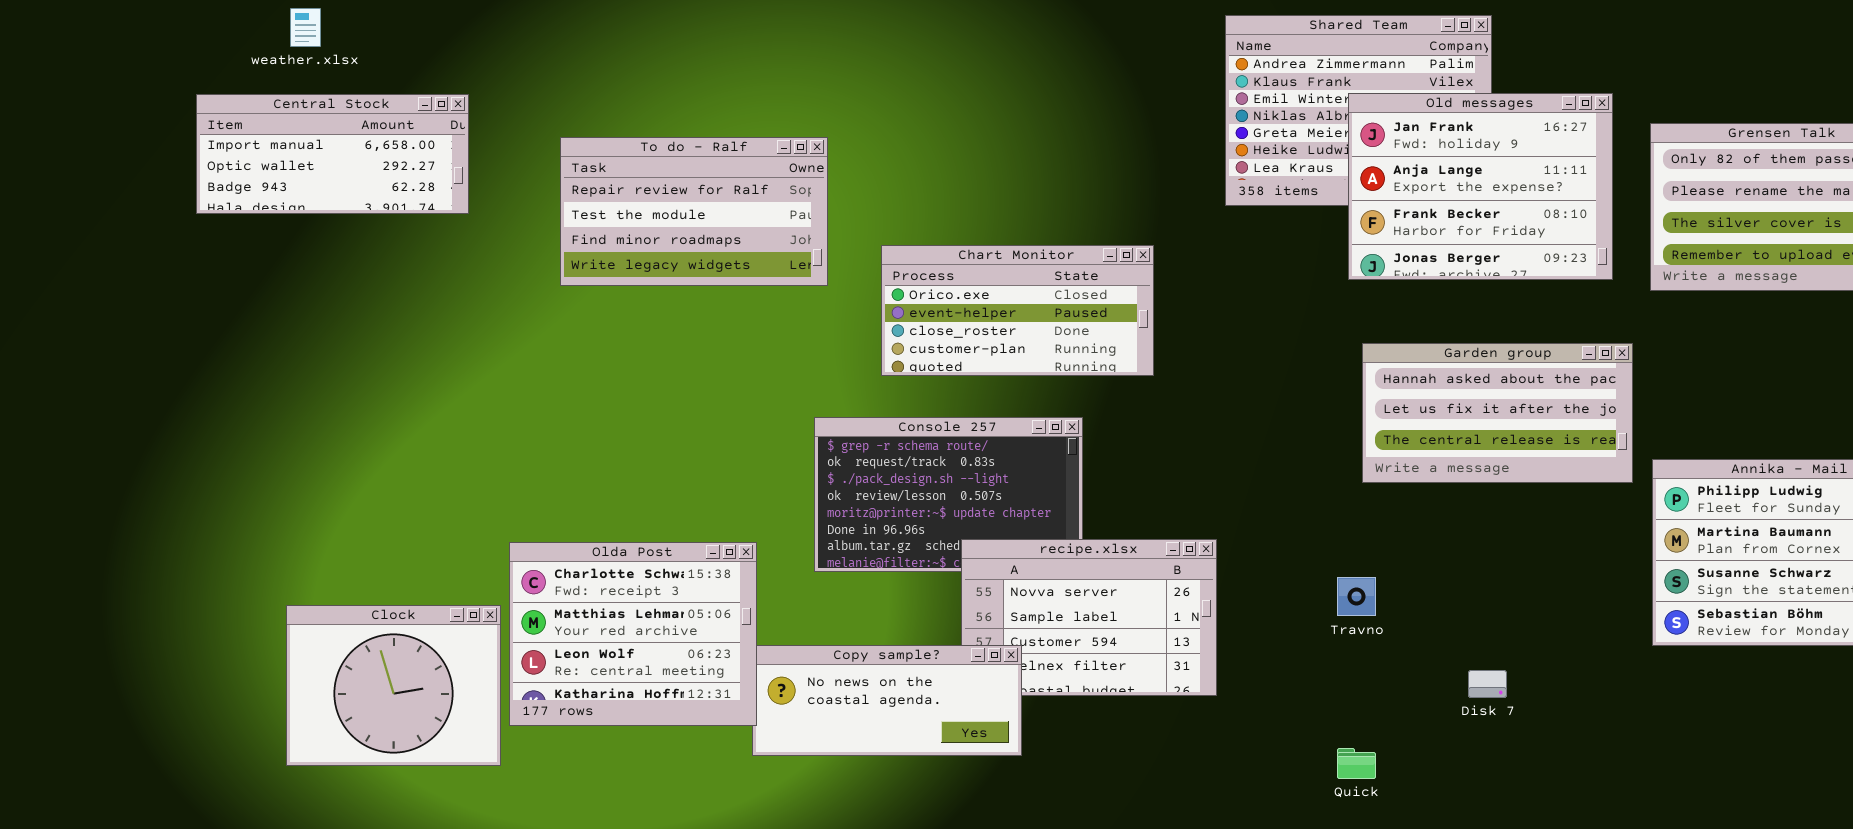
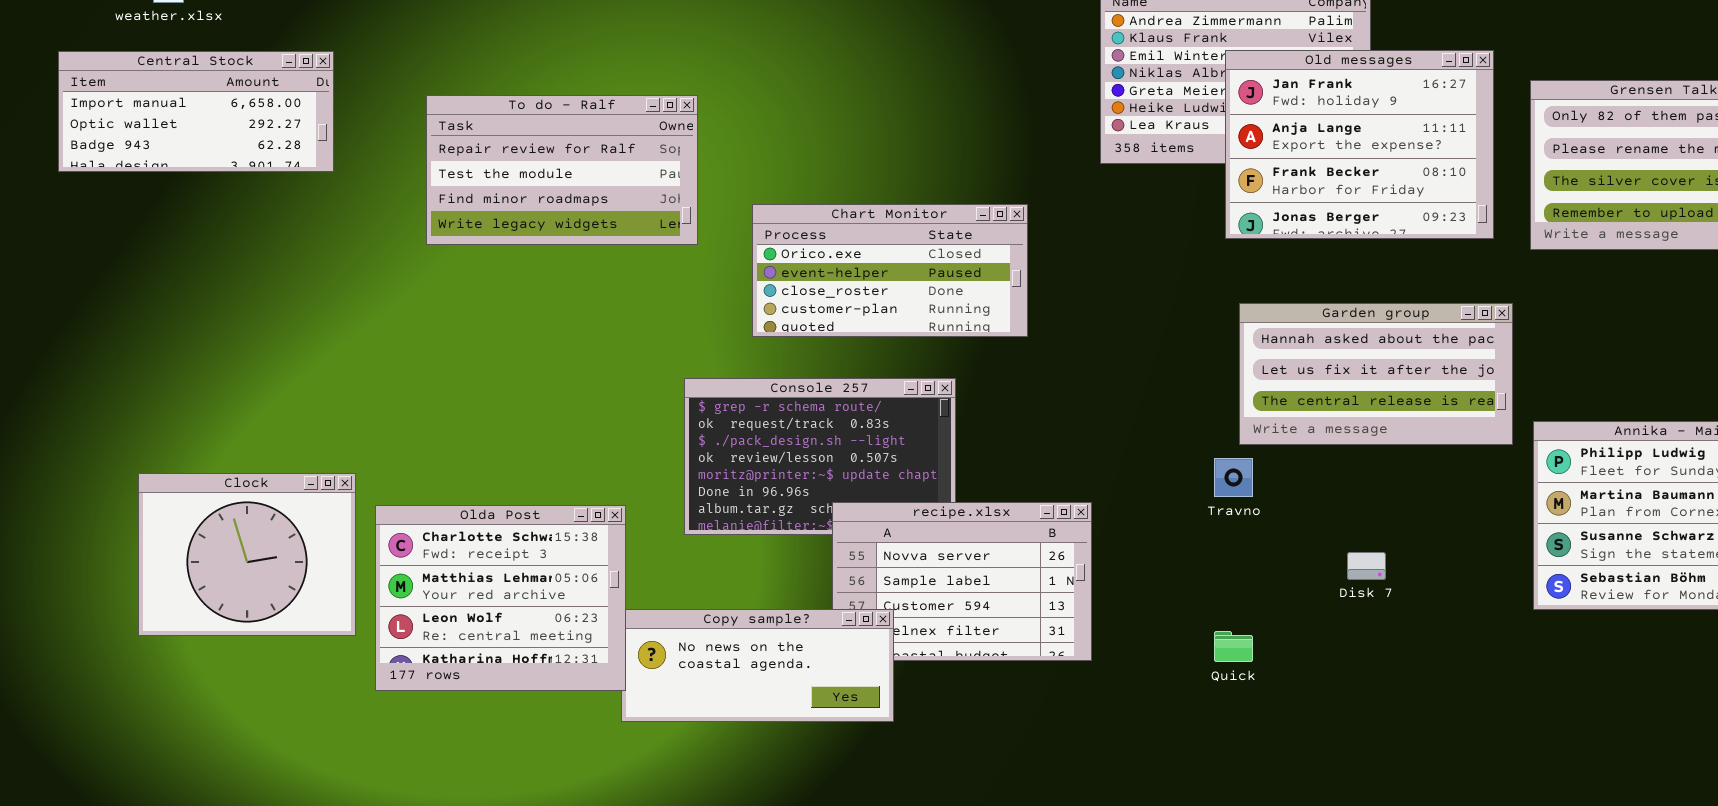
Travno: [1337,577,1376,616] -> [1214,458,1253,497], moved
Clock: [286,605,501,766] -> [138,473,356,636], moved
Disk 7: [1468,670,1507,698] -> [1347,552,1386,580], moved
Quick: [1337,748,1376,779] -> [1214,631,1253,662], moved

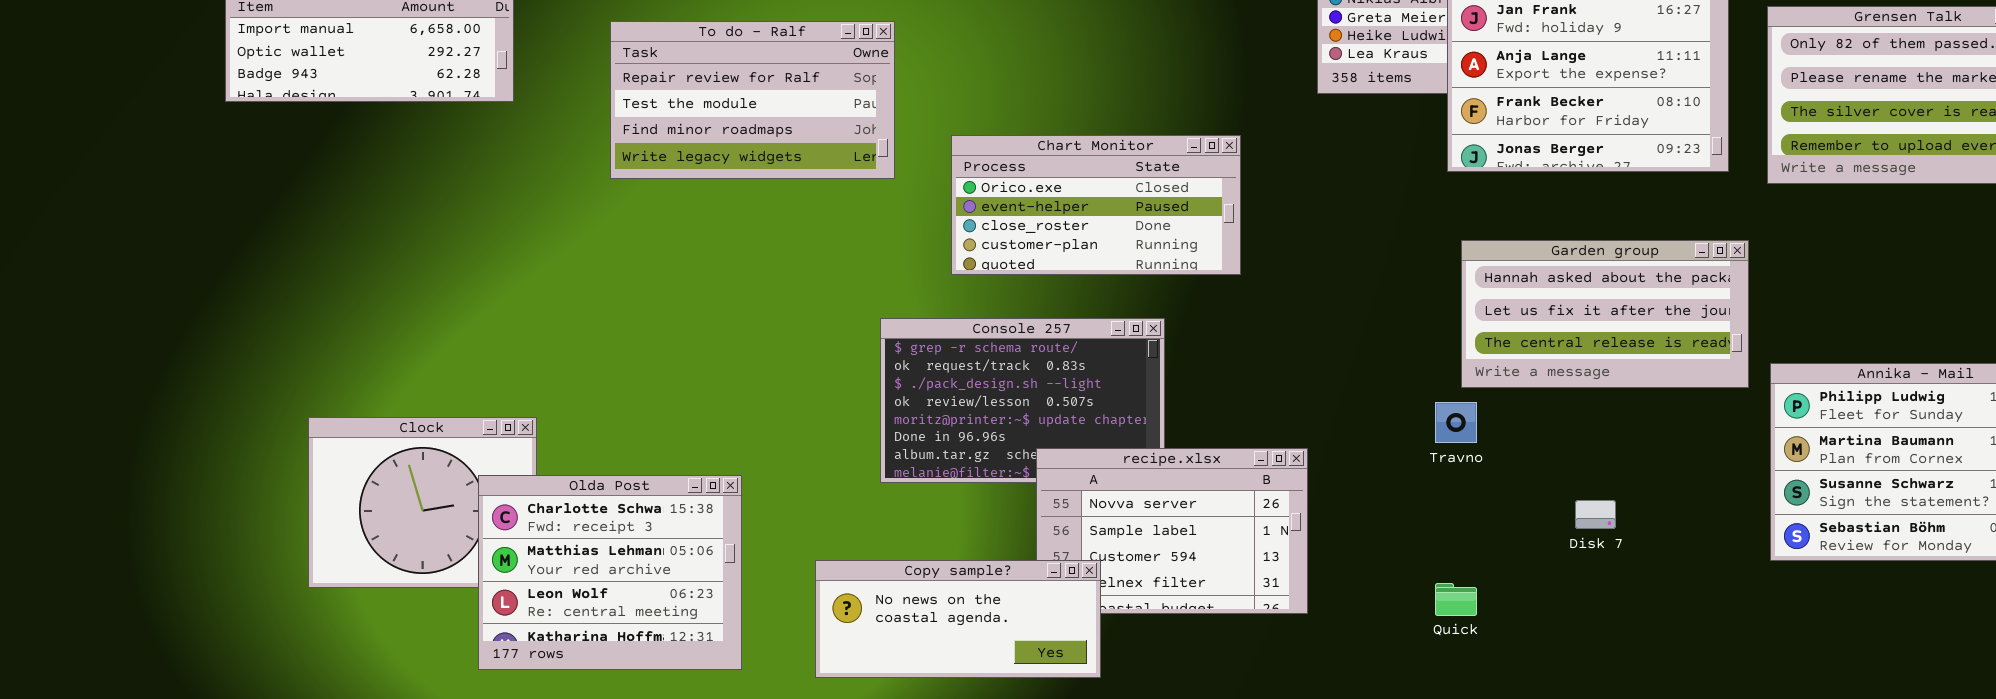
Olda Post: [375,505,626,691] -> [478,475,742,670], moved

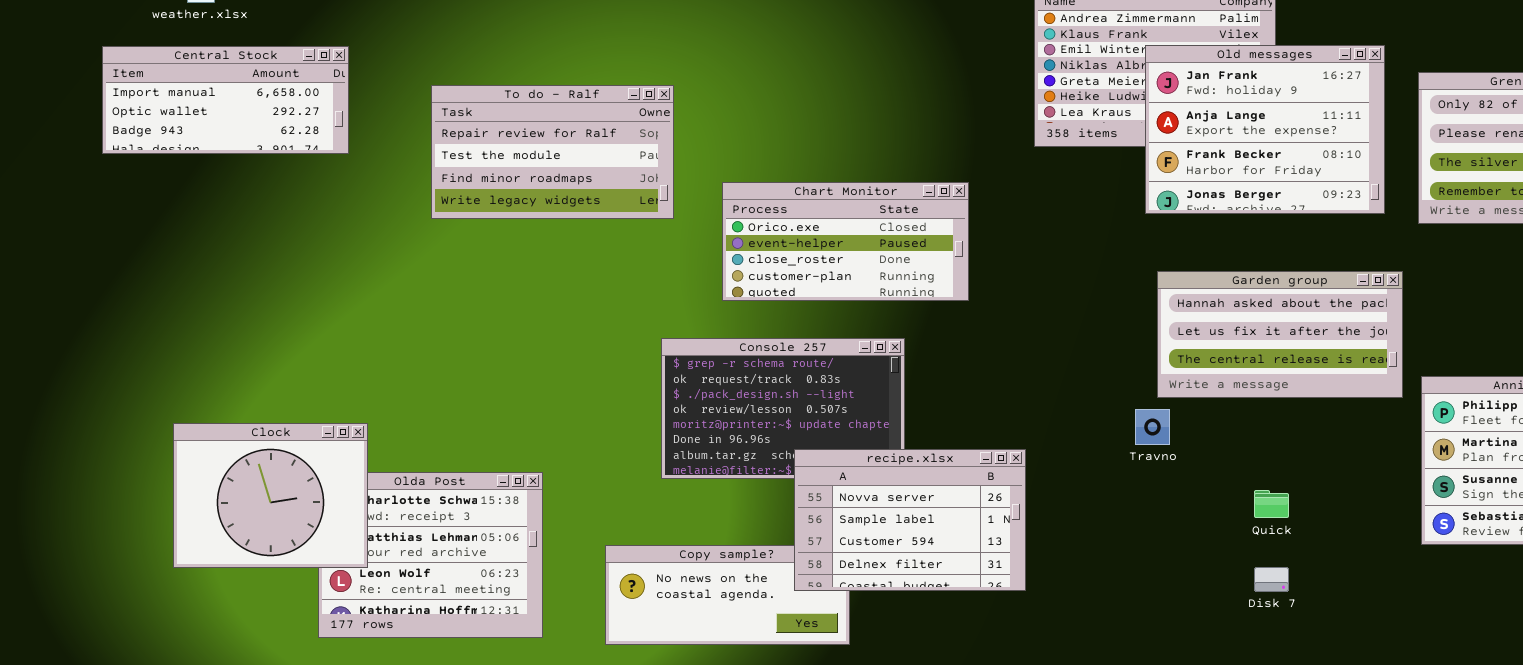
Clock: [308,417,537,588] -> [173,423,368,568], raised
recipe.xlsx: [1036,448,1308,614] -> [794,449,1026,591], raised
Disk 7: [1575,500,1616,529] -> [1254,567,1289,592], moved
Quick: [1435,583,1477,616] -> [1254,490,1289,518], moved

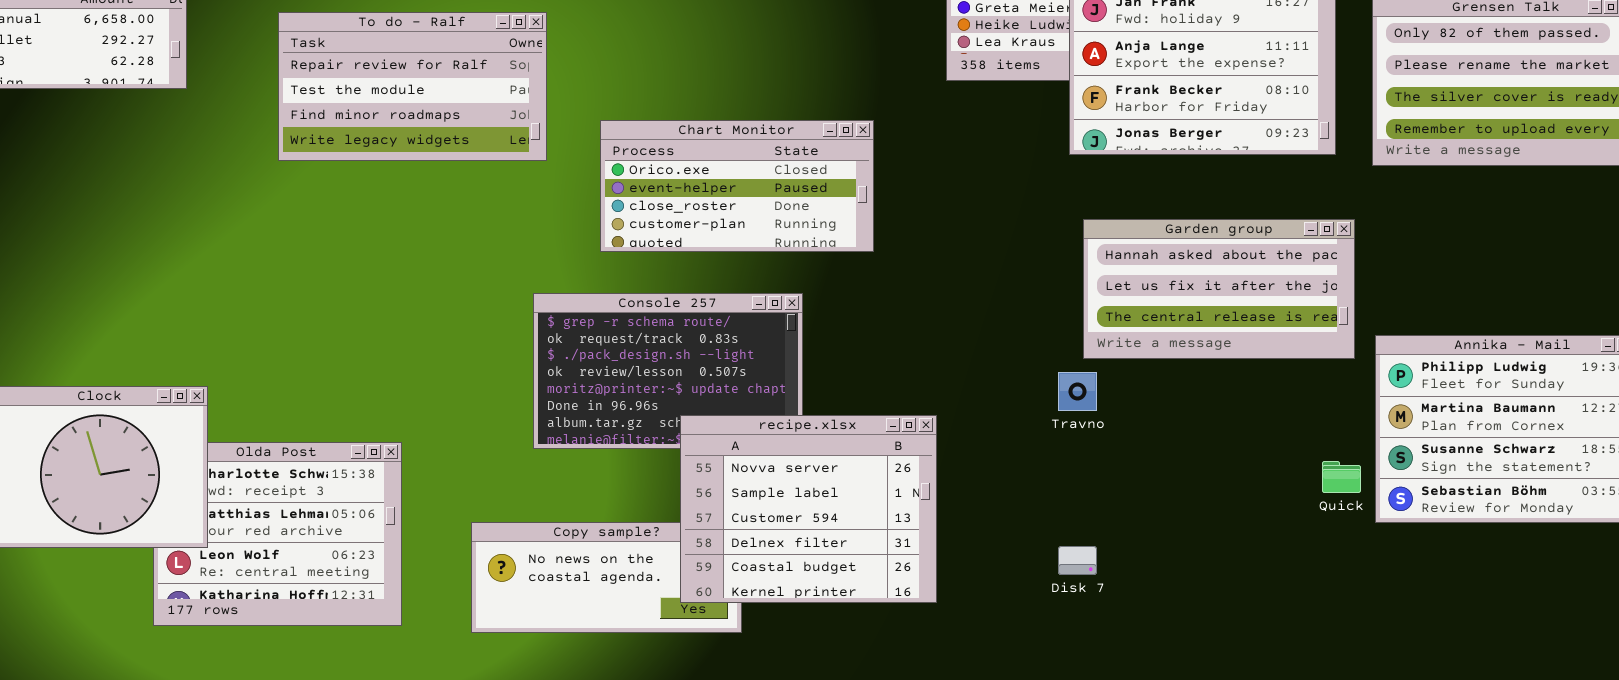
recipe.xlsx: [794,449,1026,591] -> [680,415,937,603], resized
Quick: [1254,490,1289,518] -> [1322,461,1361,493], moved
Disk 7: [1254,567,1289,592] -> [1058,546,1097,575], moved

